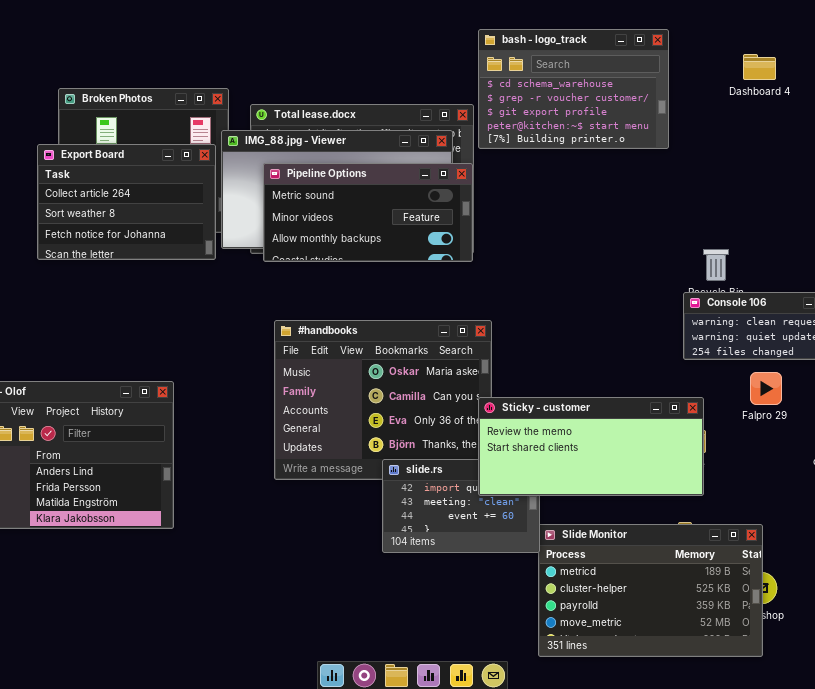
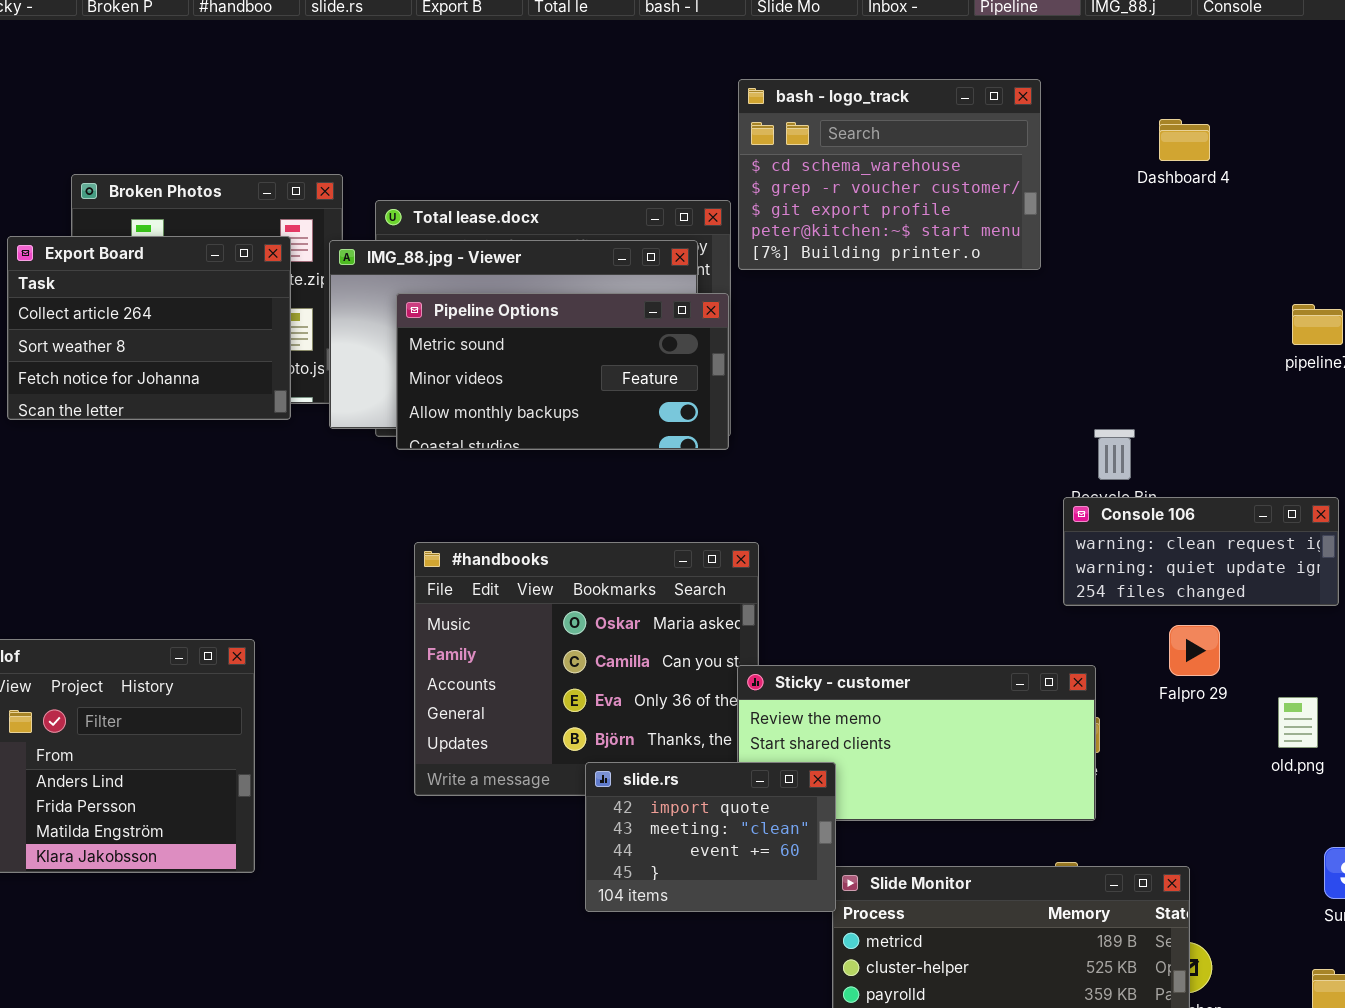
Export Board: [37,144,216,260] -> [7,236,291,420], moved
slide.rs: [382,459,540,553] -> [585,762,836,912], raised

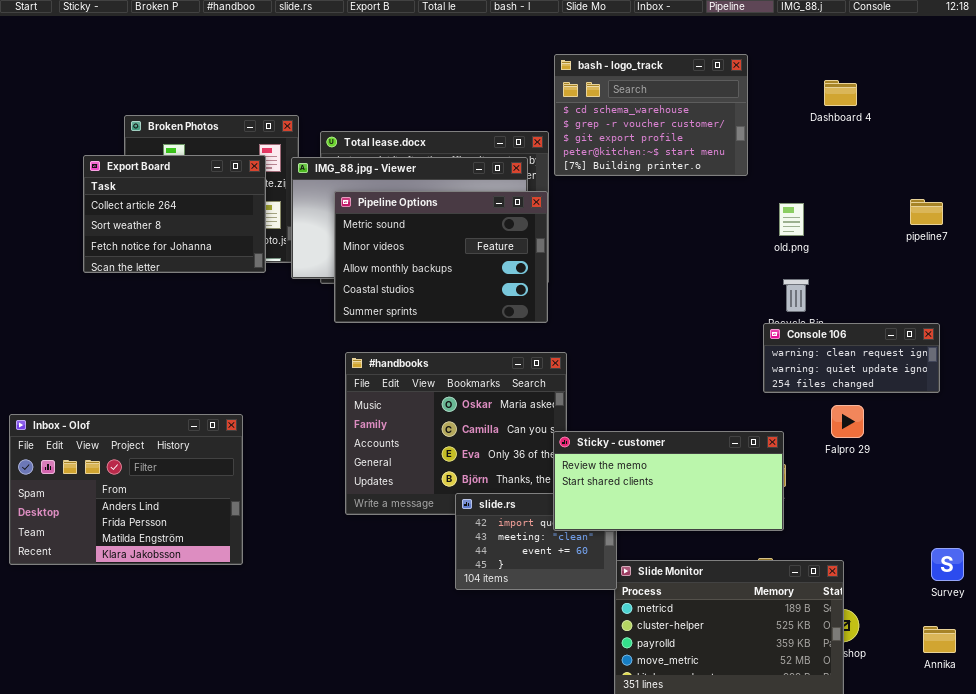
Pipeline Options: [396,293,729,450] -> [334,191,548,323], resized
Sticky - customer: [737,665,1096,821] -> [553,431,784,531], raised
old.png: [1278,697,1318,748] -> [779,203,804,236], moved

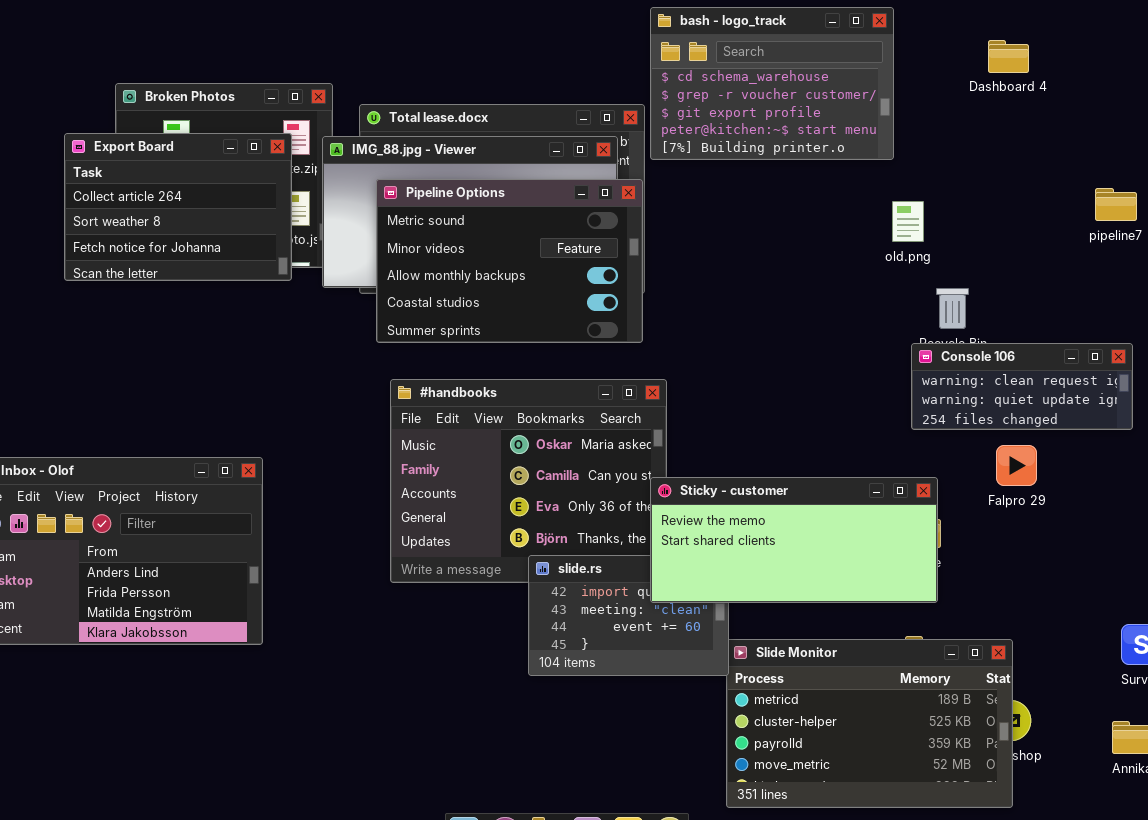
old.png: [779,203,804,236] -> [892,201,924,242], moved

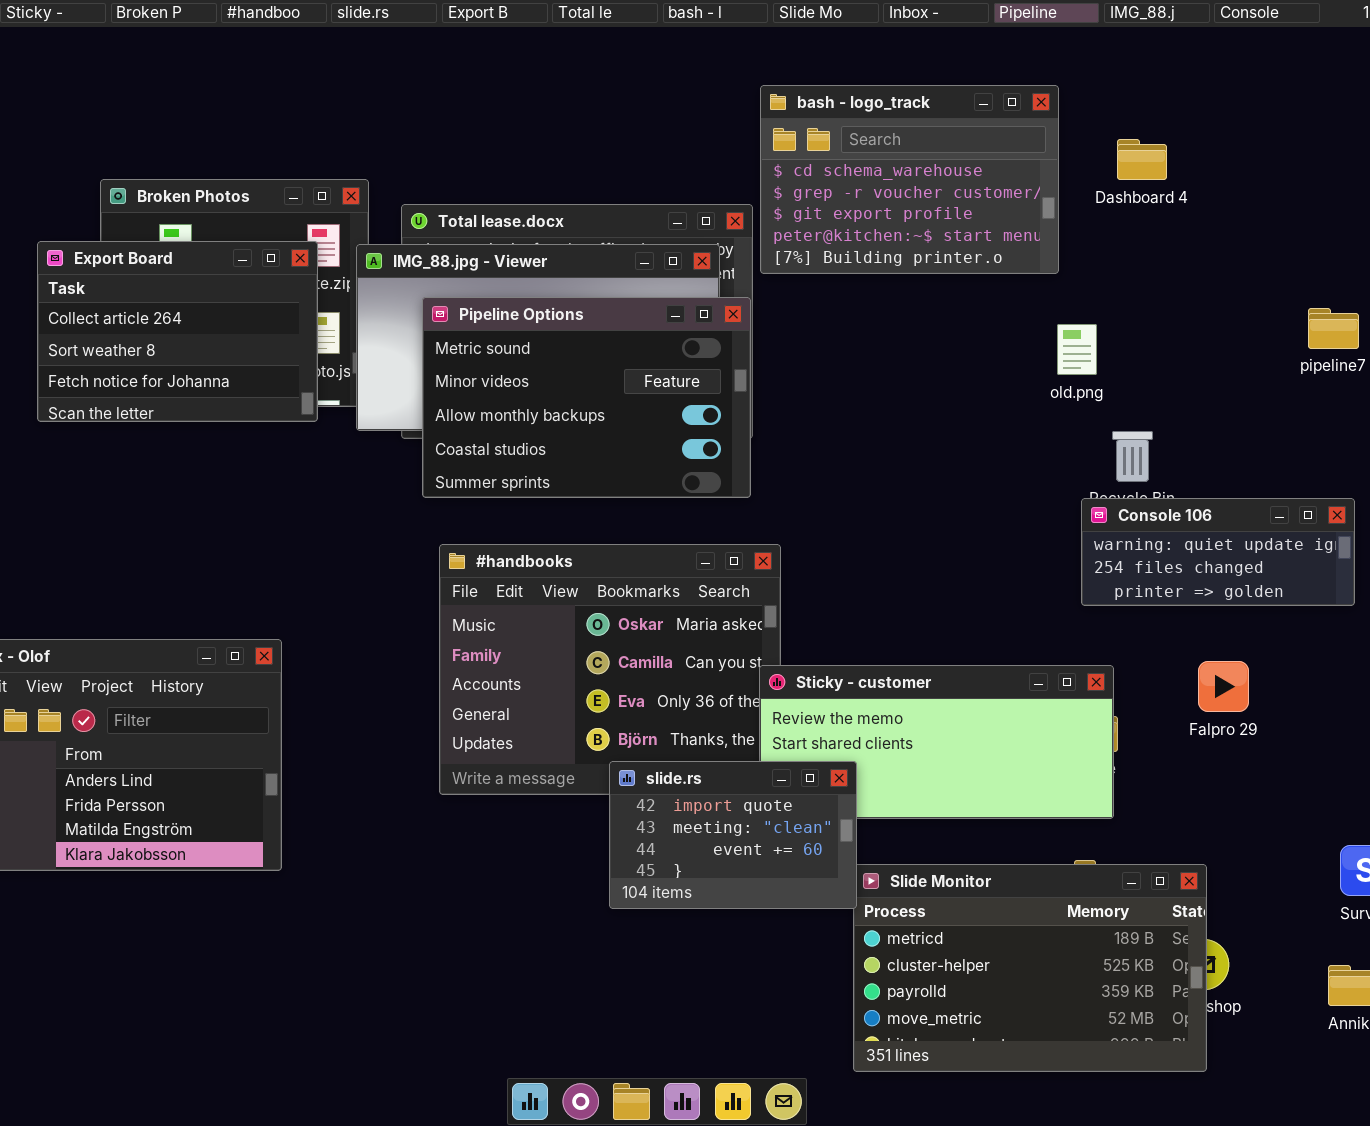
Dashboard 4: [988,40,1029,73] -> [1117,139,1167,180], moved
Console 106: [911,343,1133,430] -> [1081,498,1355,606], scrolled down 1 row
Falpro 29: [996,445,1037,486] -> [1198,661,1249,712], moved
slide.rs: [528,555,729,676] -> [609,761,857,909], raised

